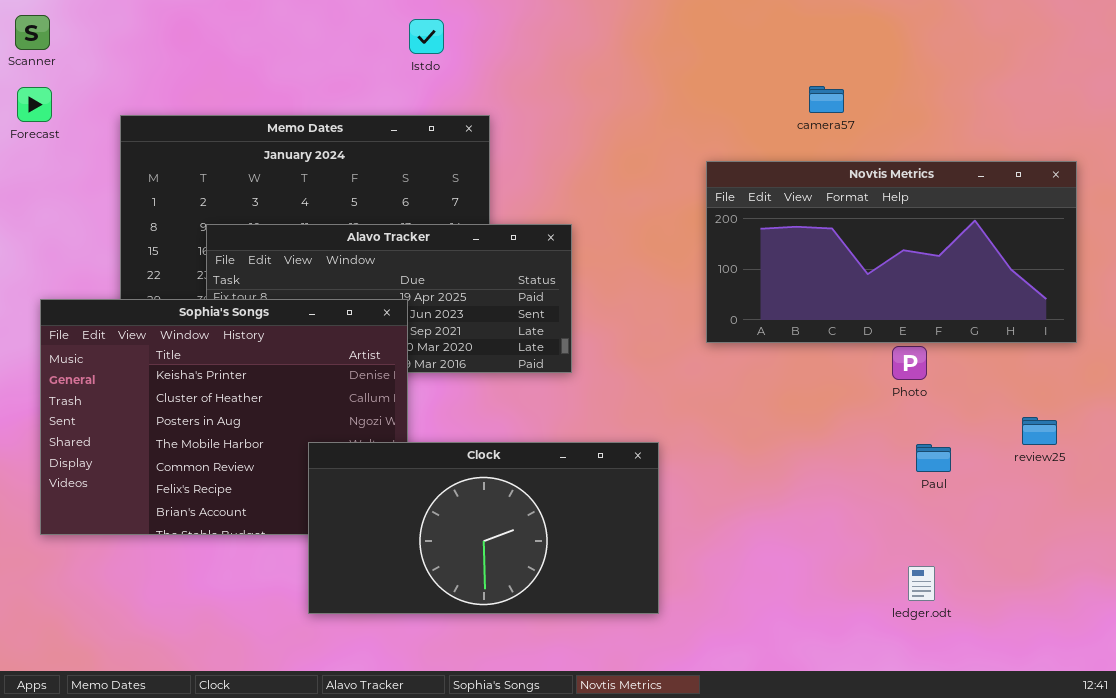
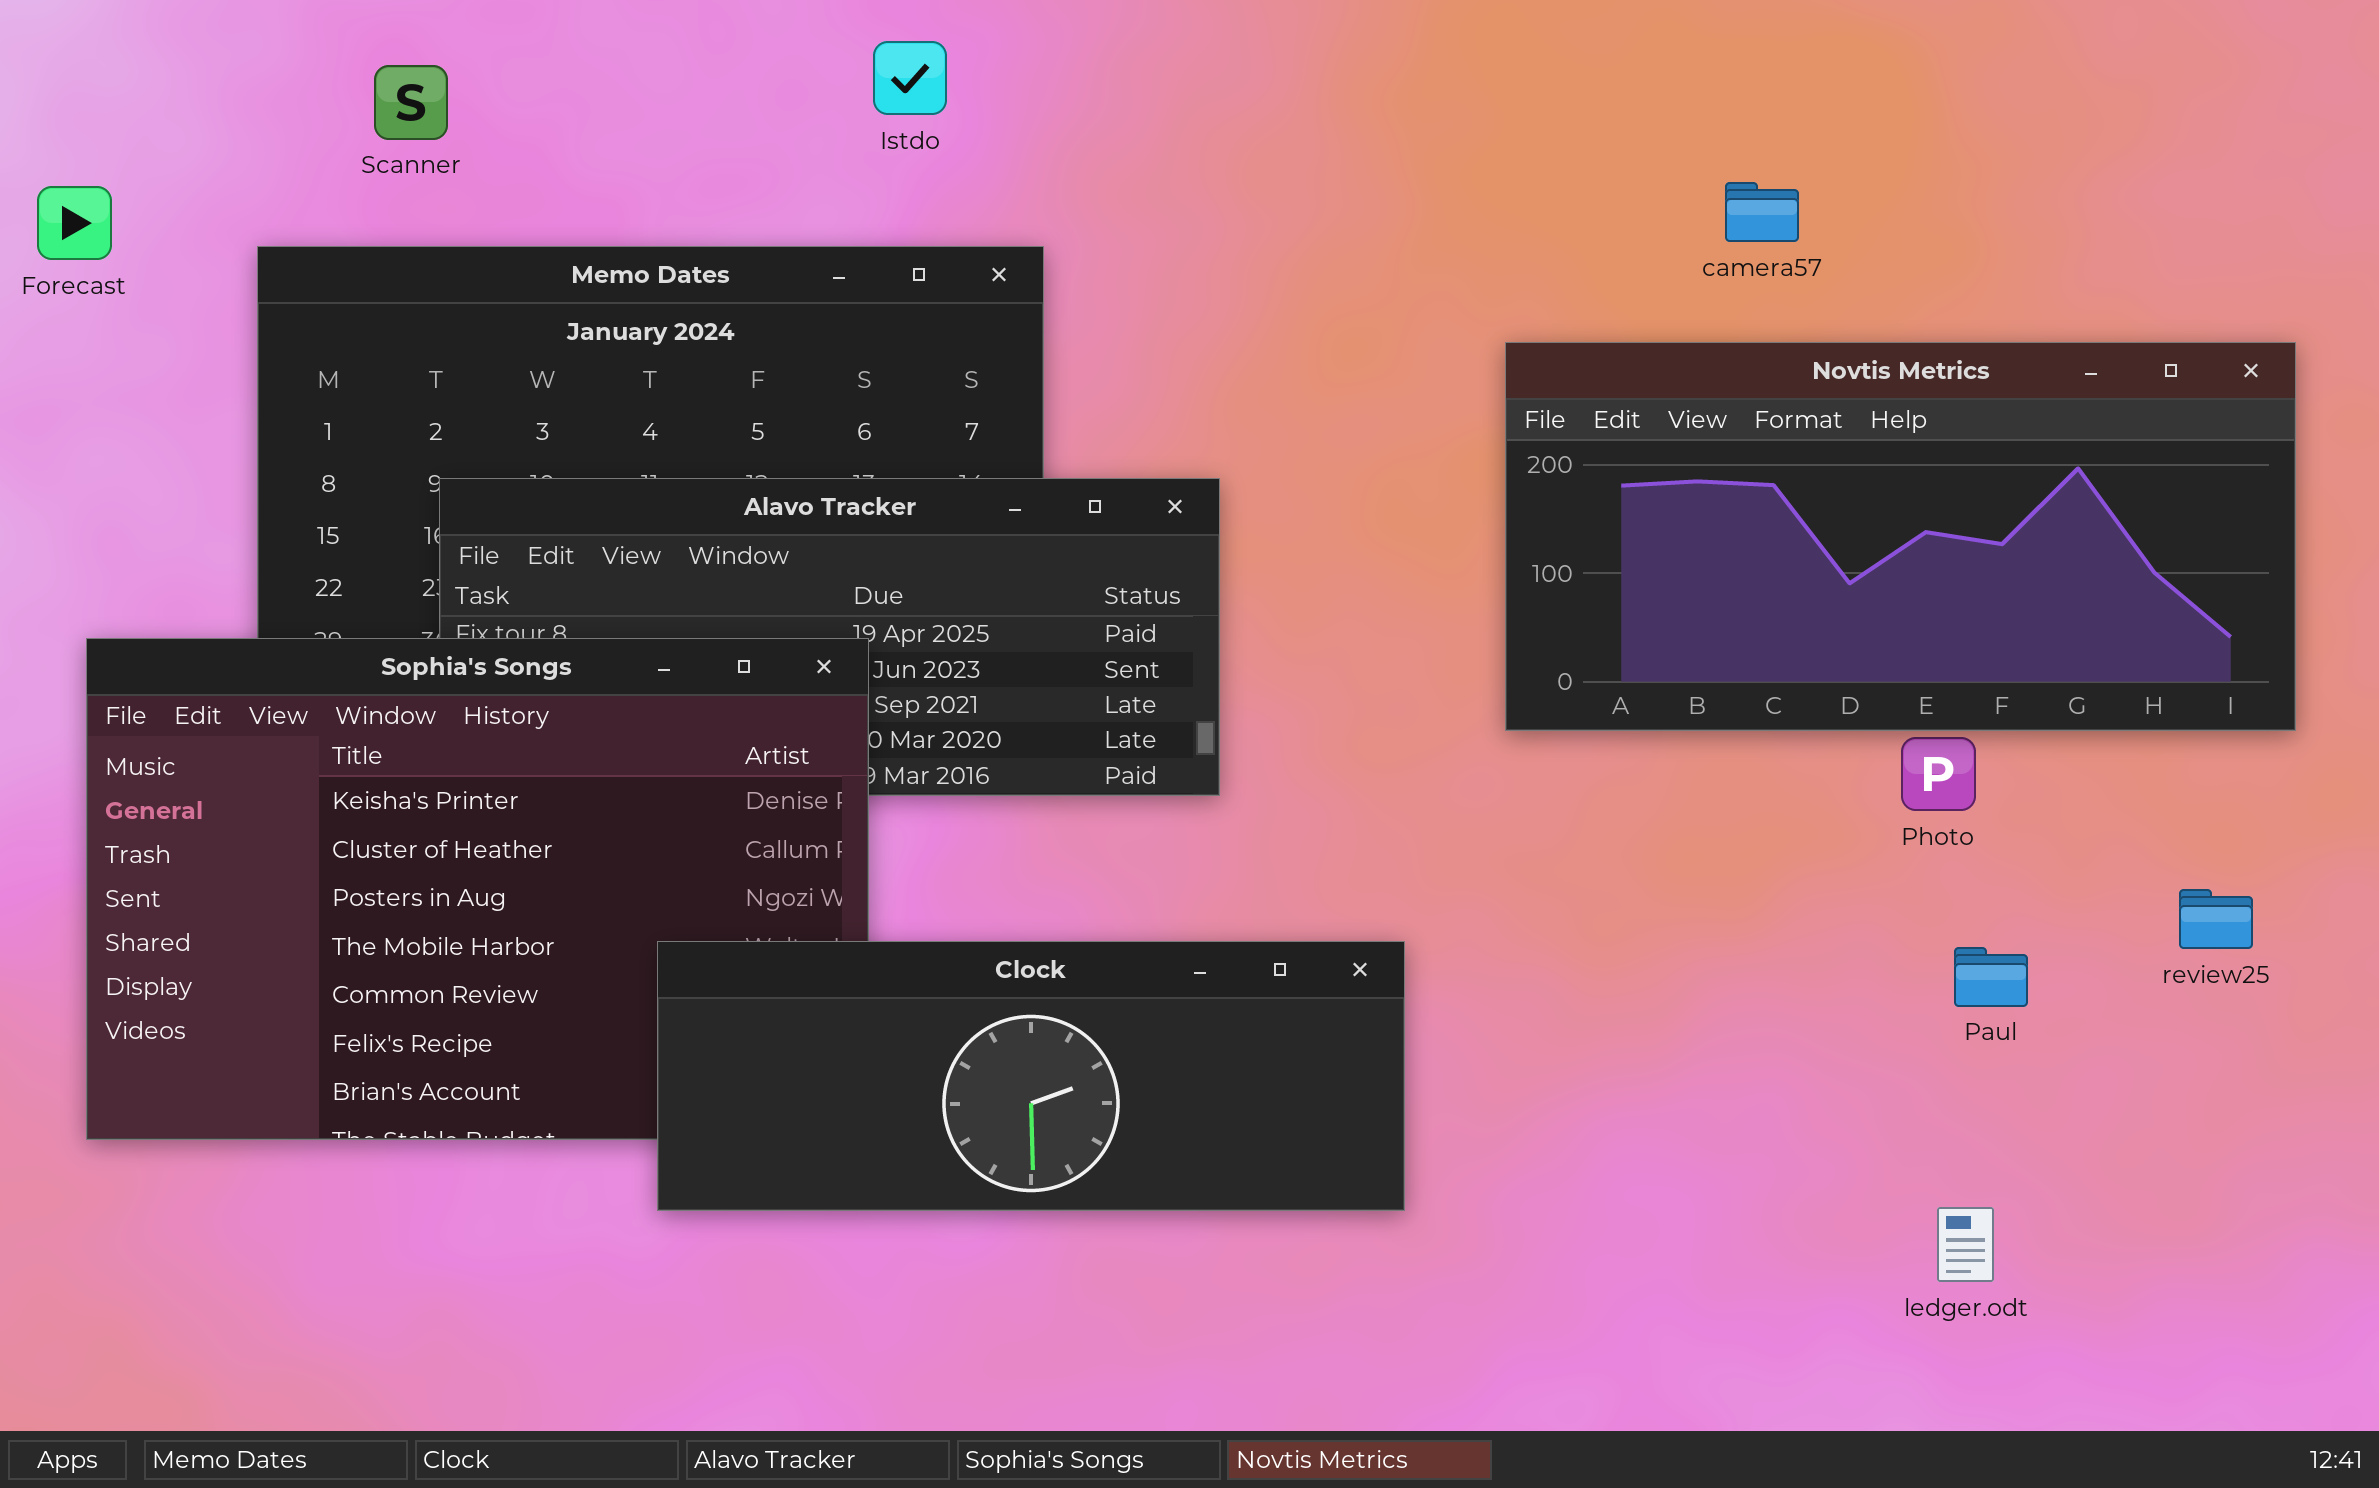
Scanner: [15,15,50,50] -> [374,65,448,140], moved
Clock: [308,442,659,614] -> [657,941,1405,1211], resized

